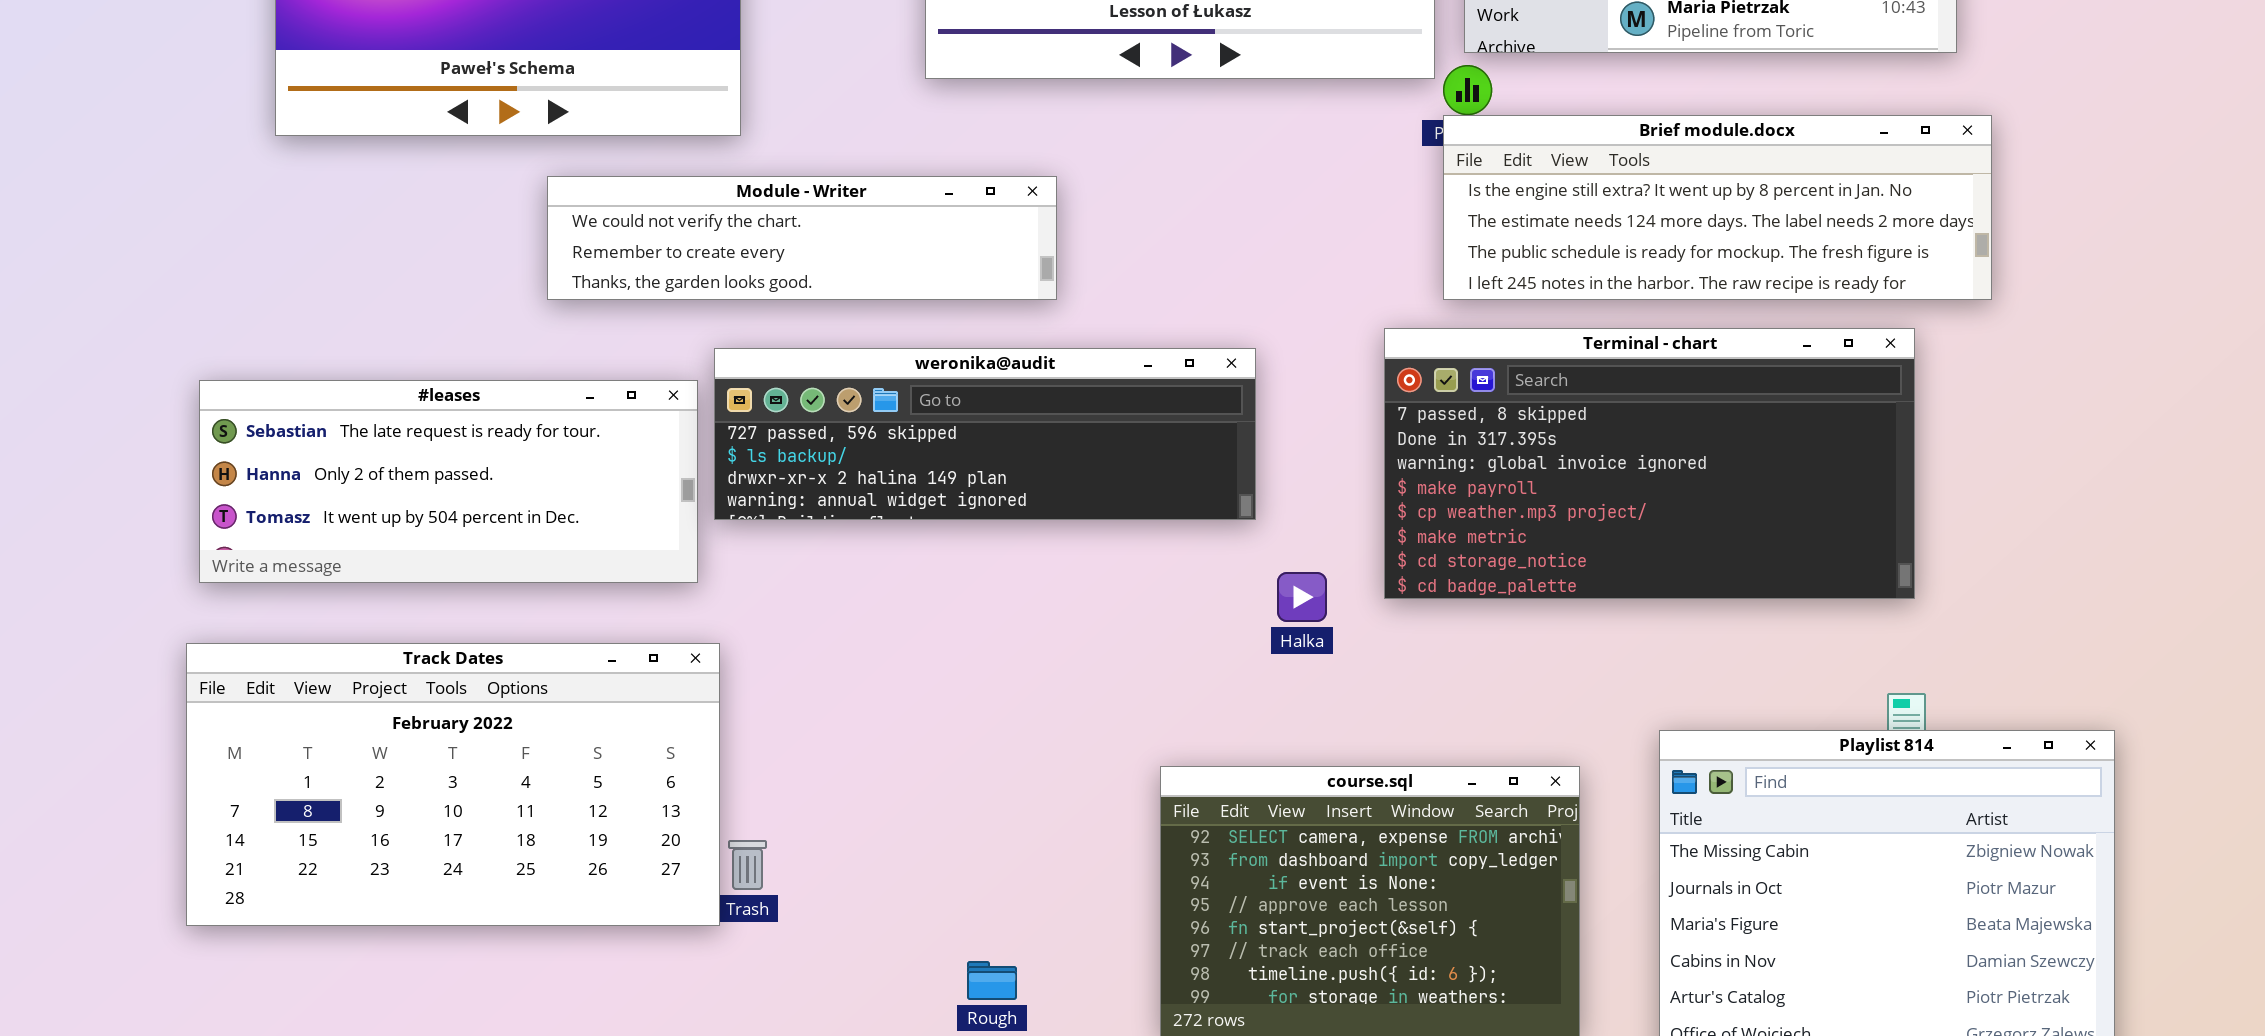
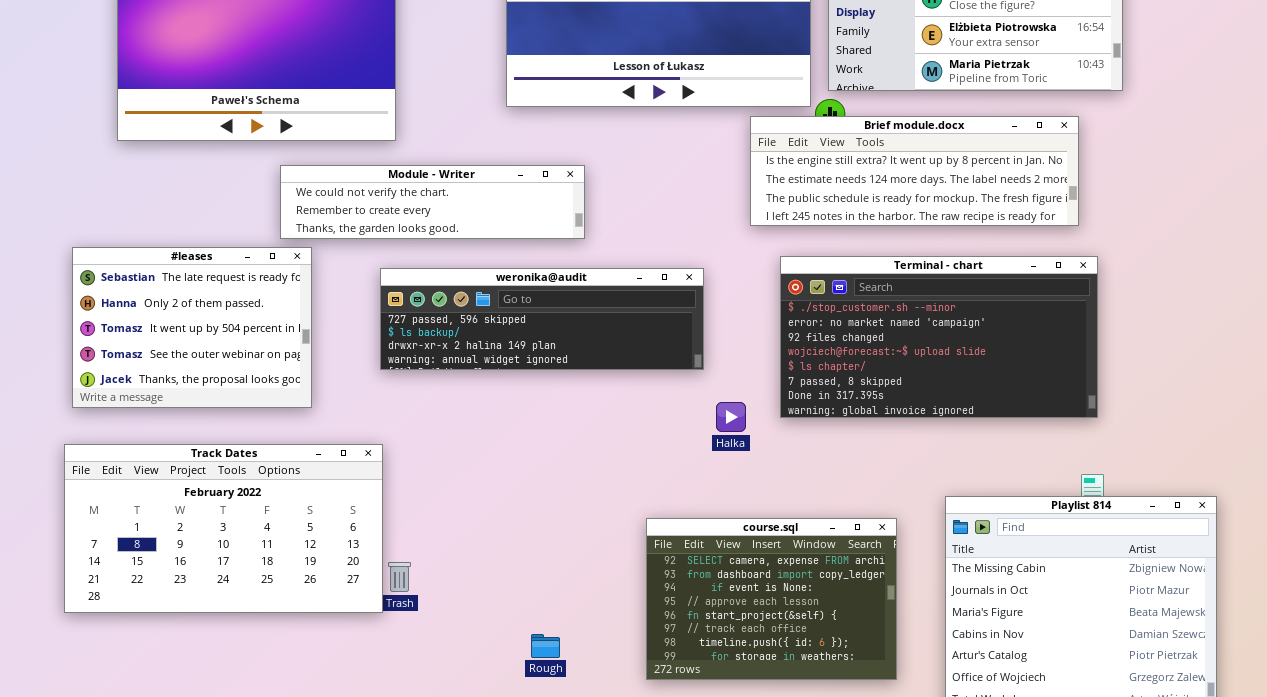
Brief module.docx: [1443,115,1992,300] -> [750,116,1079,226], moved
Terminal - chart: [1384,328,1915,599] -> [780,256,1098,418], scrolled up 5 rows
#leases: [199,380,698,583] -> [72,247,312,408], resized

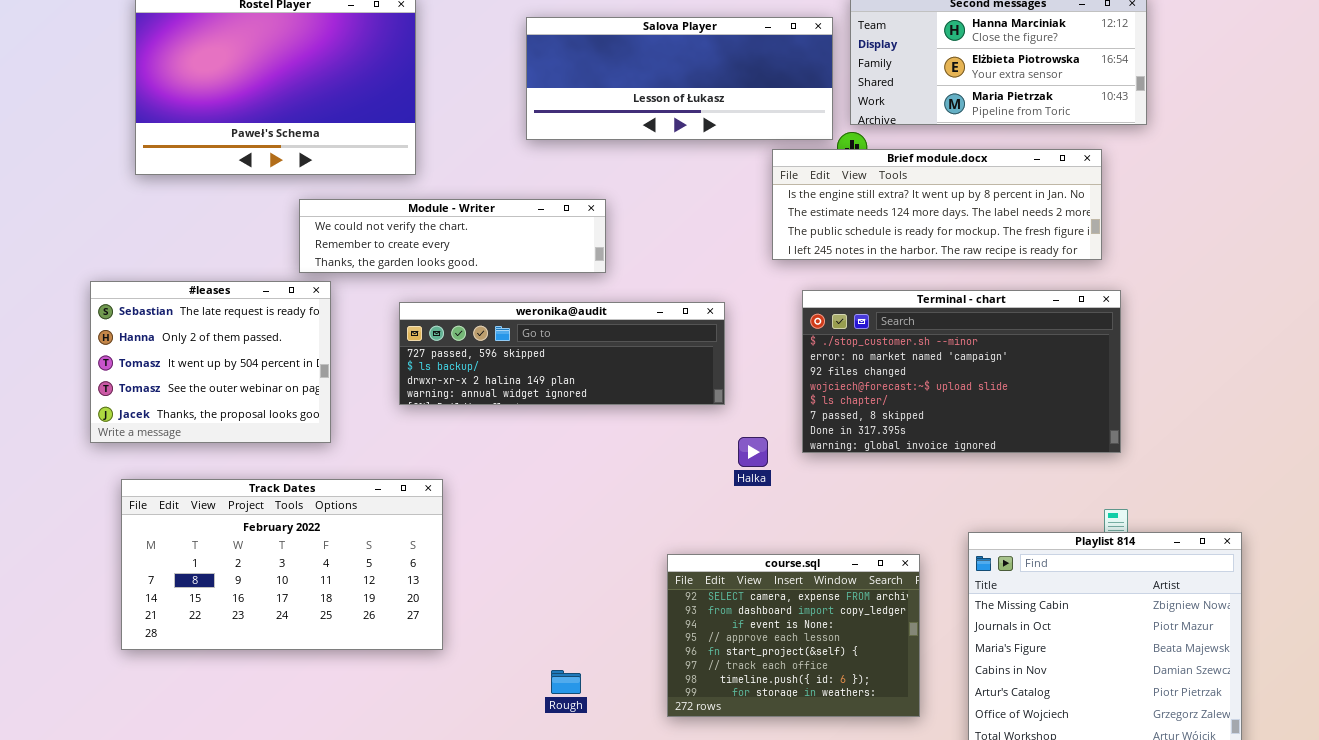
Track Dates: [64,444,383,613] -> [121,479,443,650], moved

